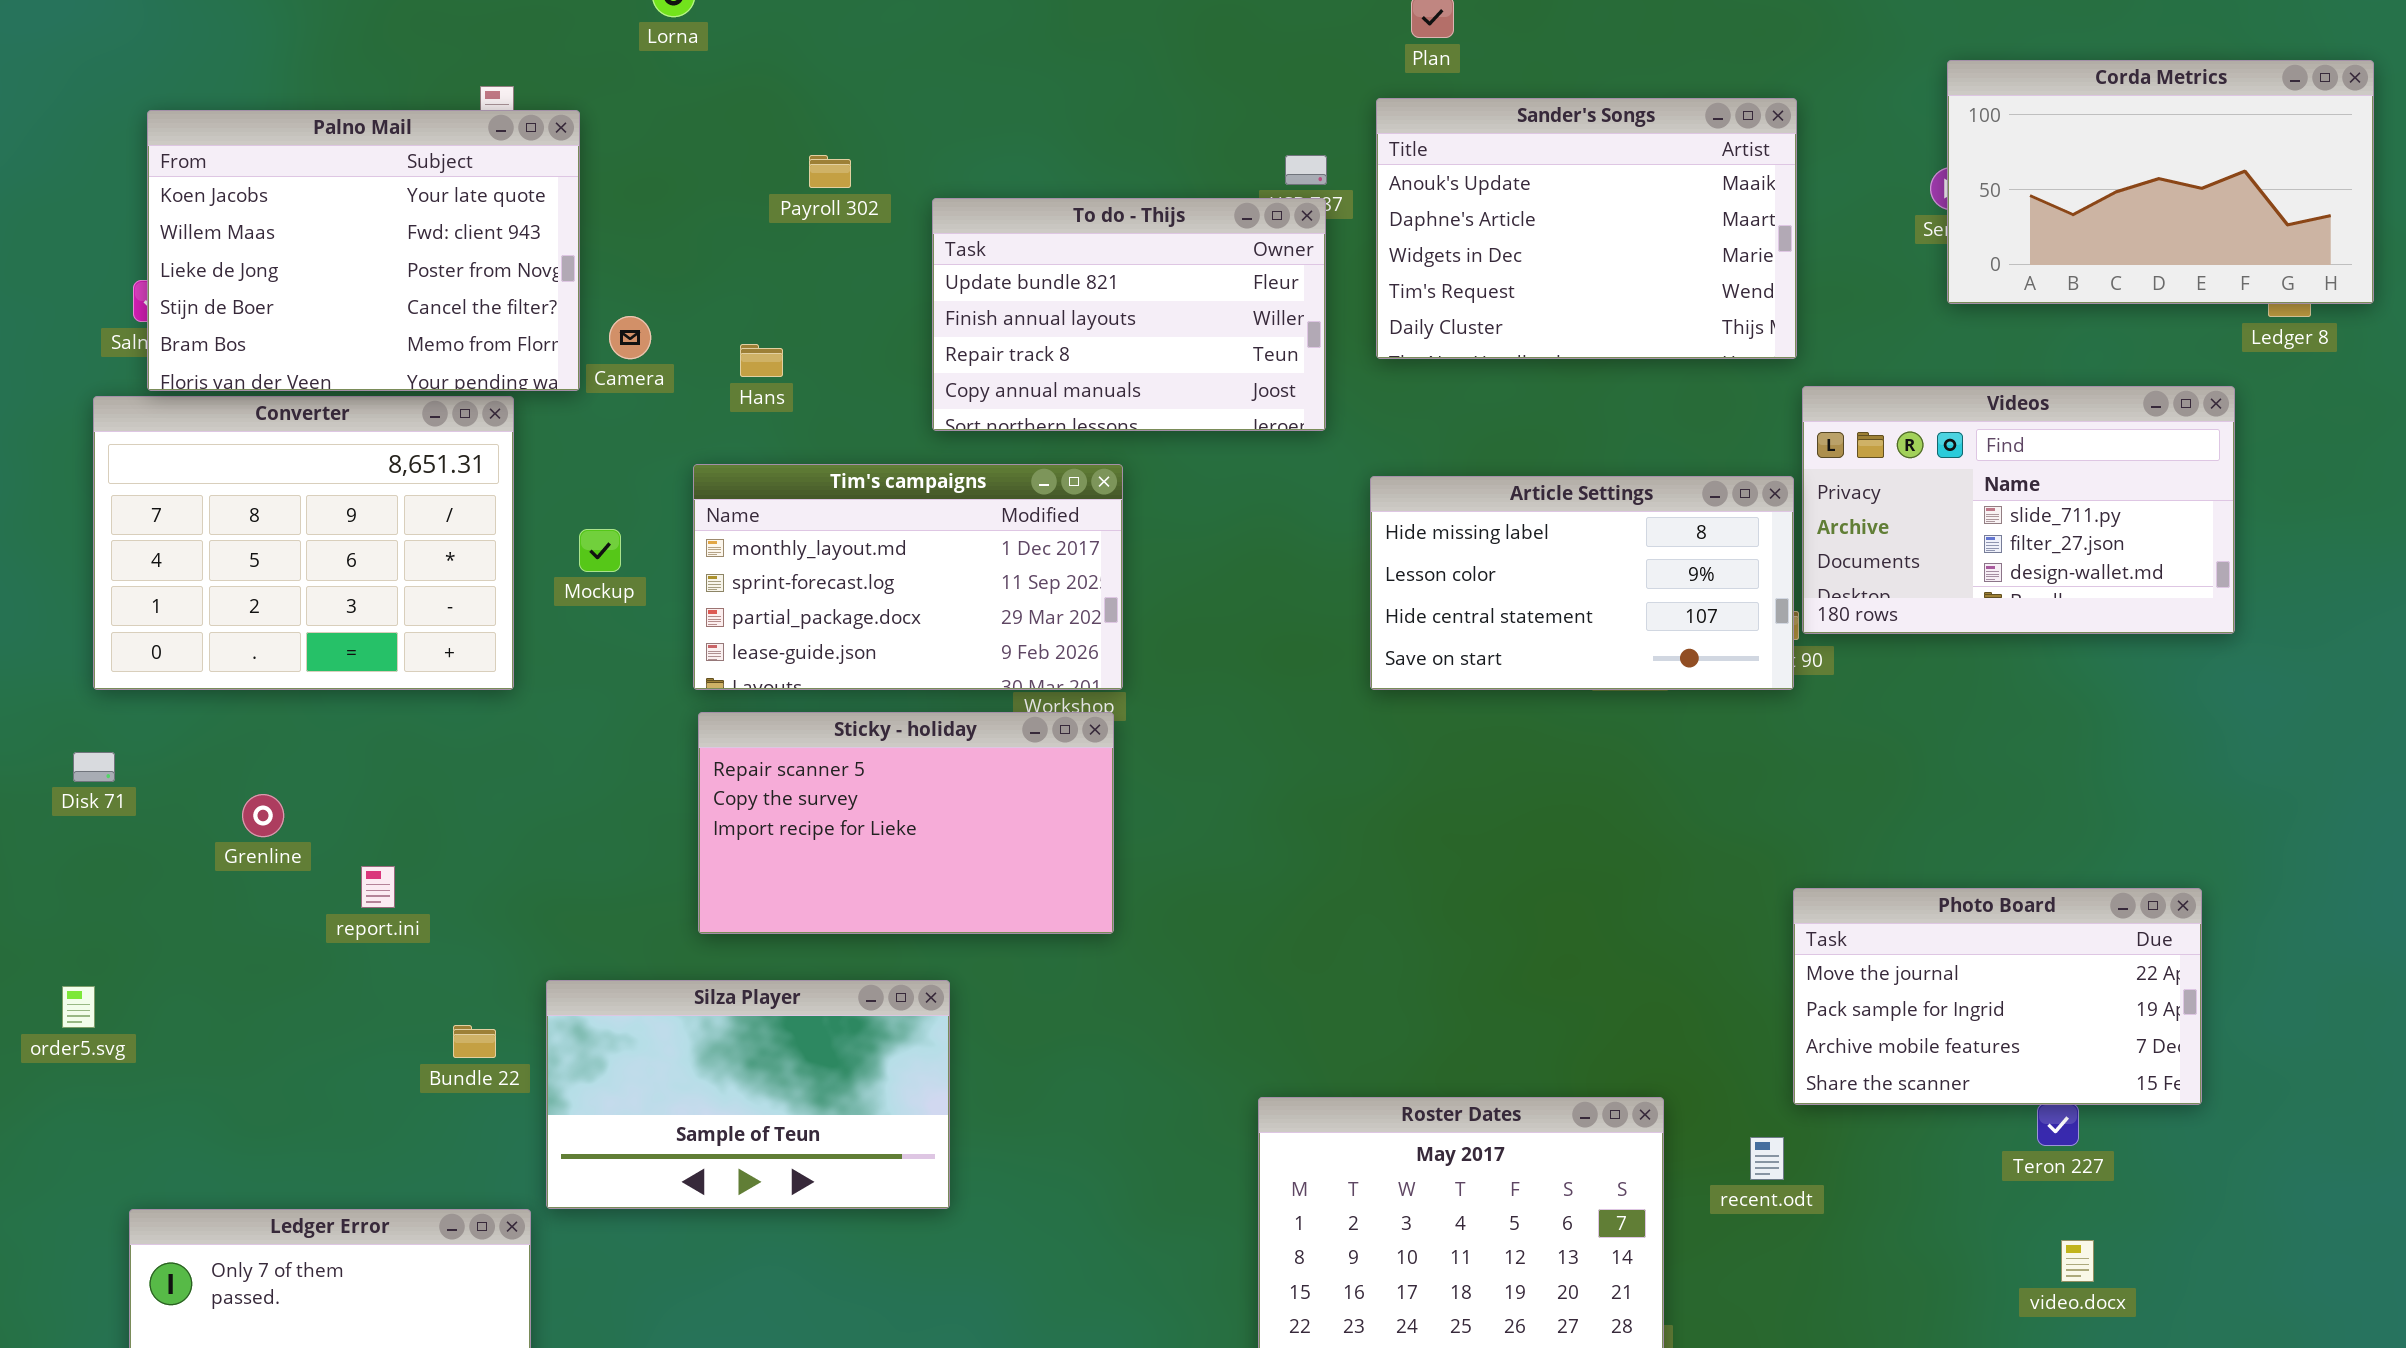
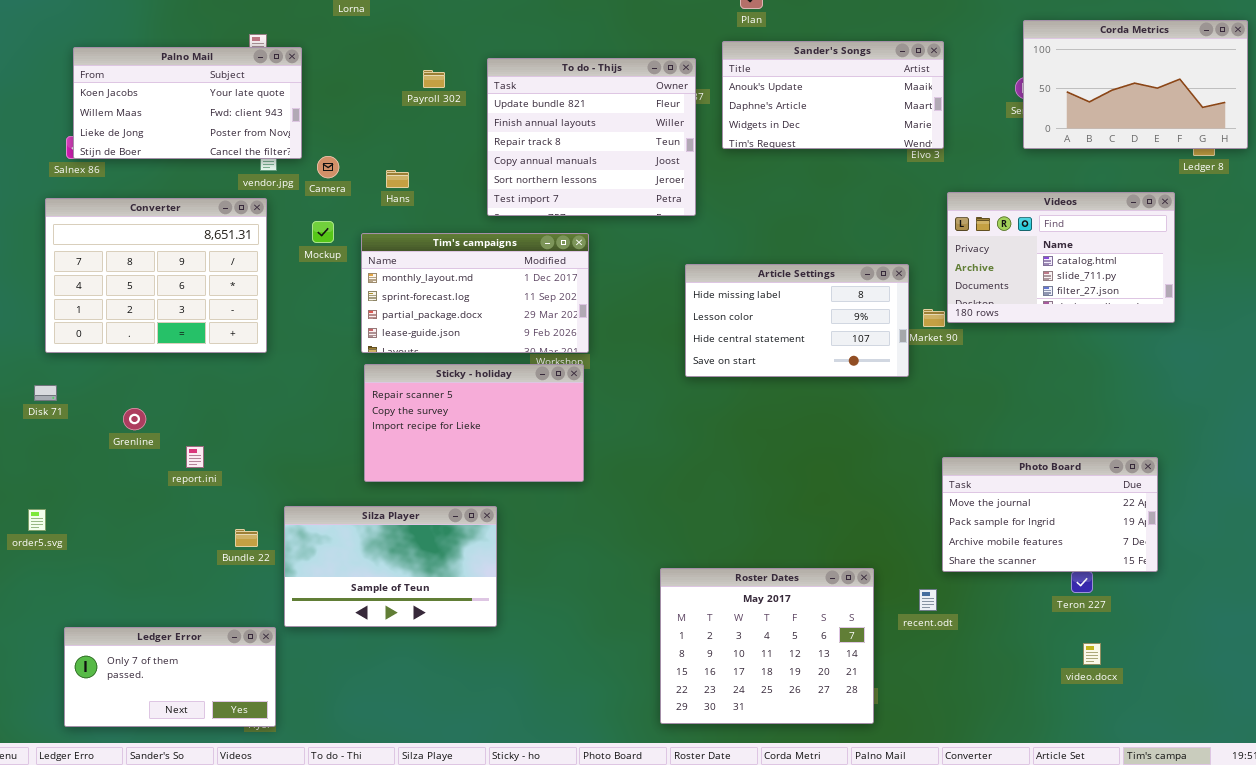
Sander's Songs: [1376,98,1797,359] -> [722,41,944,149], resized
Palno Mail: [147,110,580,391] -> [73,47,302,159], resized
To do - Thijs: [932,198,1326,431] -> [487,58,696,216], resized
Videos: [1802,386,2235,634] -> [947,192,1175,323], scrolled up 1 row
Article Settings: [1370,476,1794,690] -> [685,264,909,377], moved
Mockup: [579,529,621,572] -> [312,221,334,243], moved

